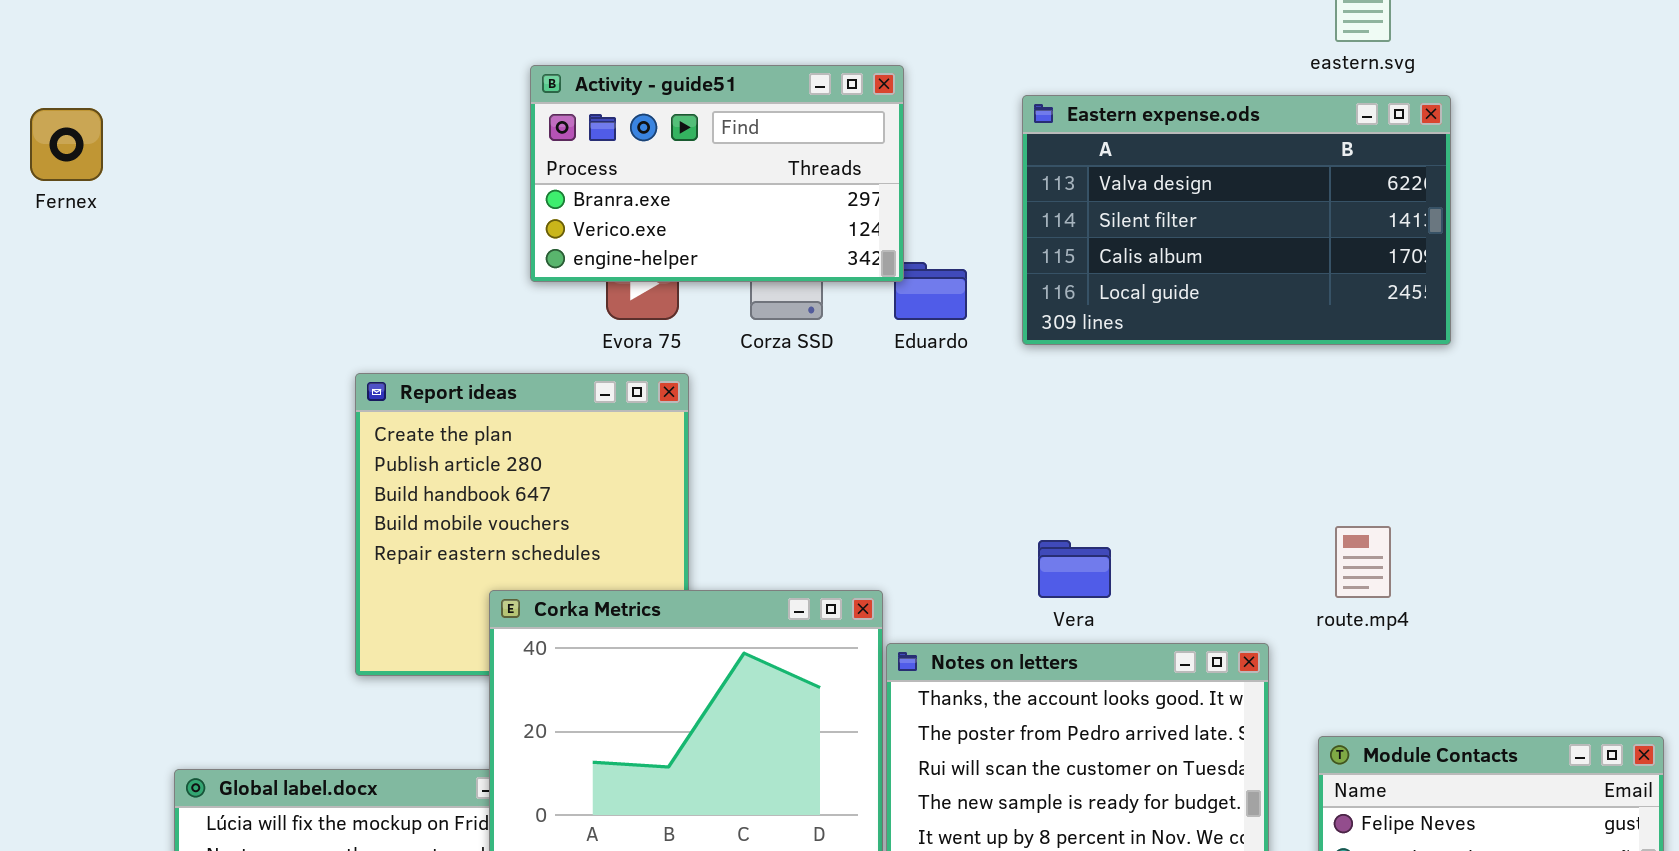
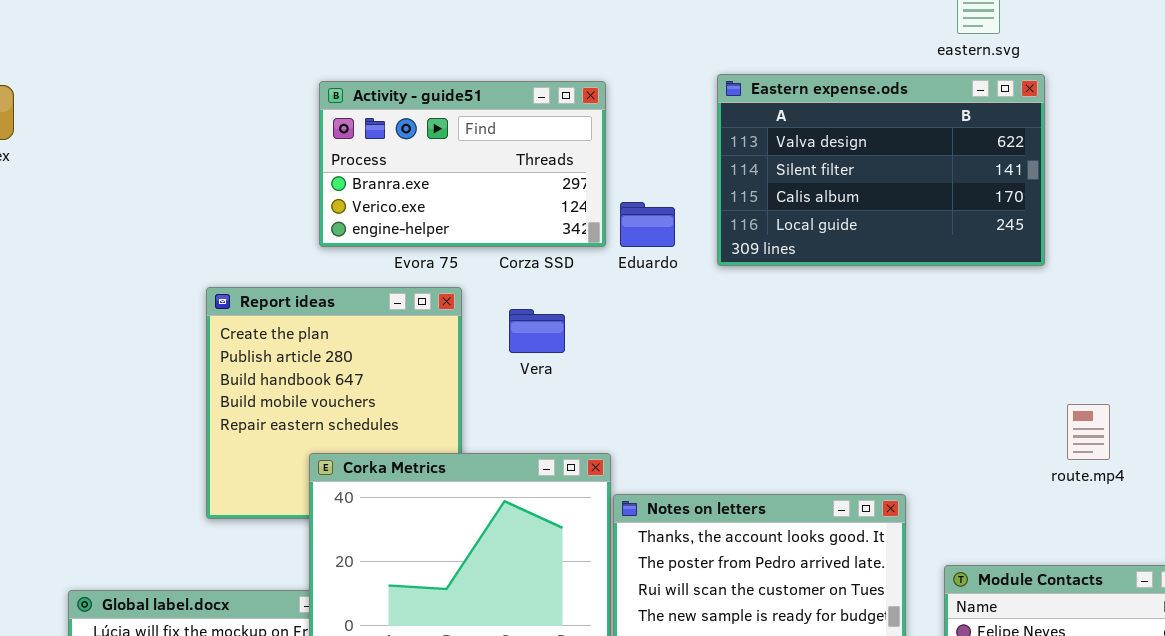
Activity - guide51: [530,65,904,282] -> [319,81,606,247], moved
route.mp4: [1335,526,1391,598] -> [1067,404,1110,460], moved
Vera: [1038,540,1111,598] -> [509,309,565,353], moved

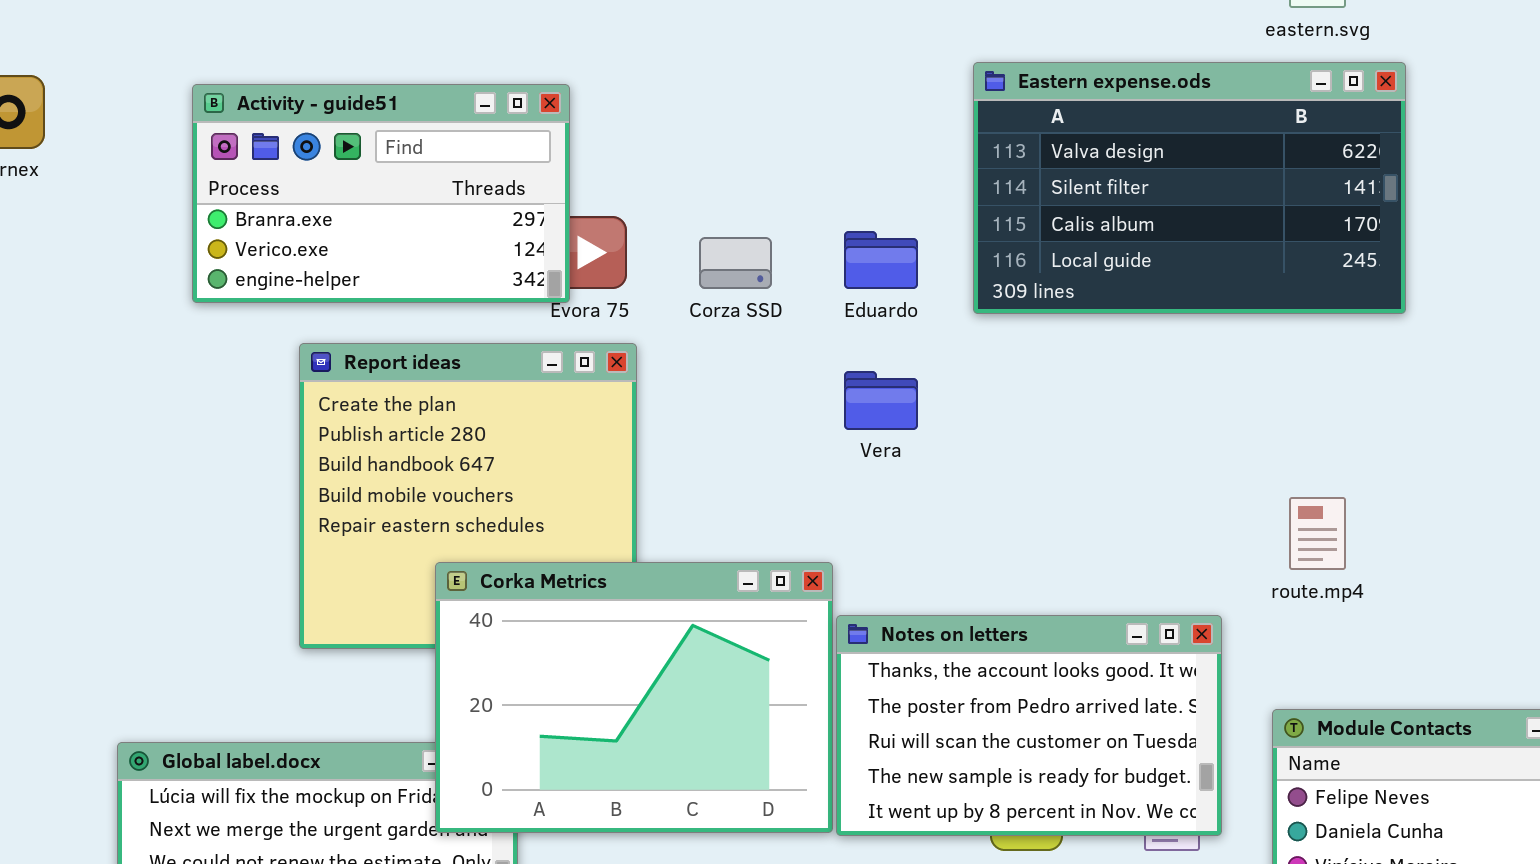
Activity - guide51: [319,81,606,247] -> [192,84,570,303], moved
Vera: [509,309,565,353] -> [844,371,918,430], moved
route.mp4: [1067,404,1110,460] -> [1289,497,1346,570], moved

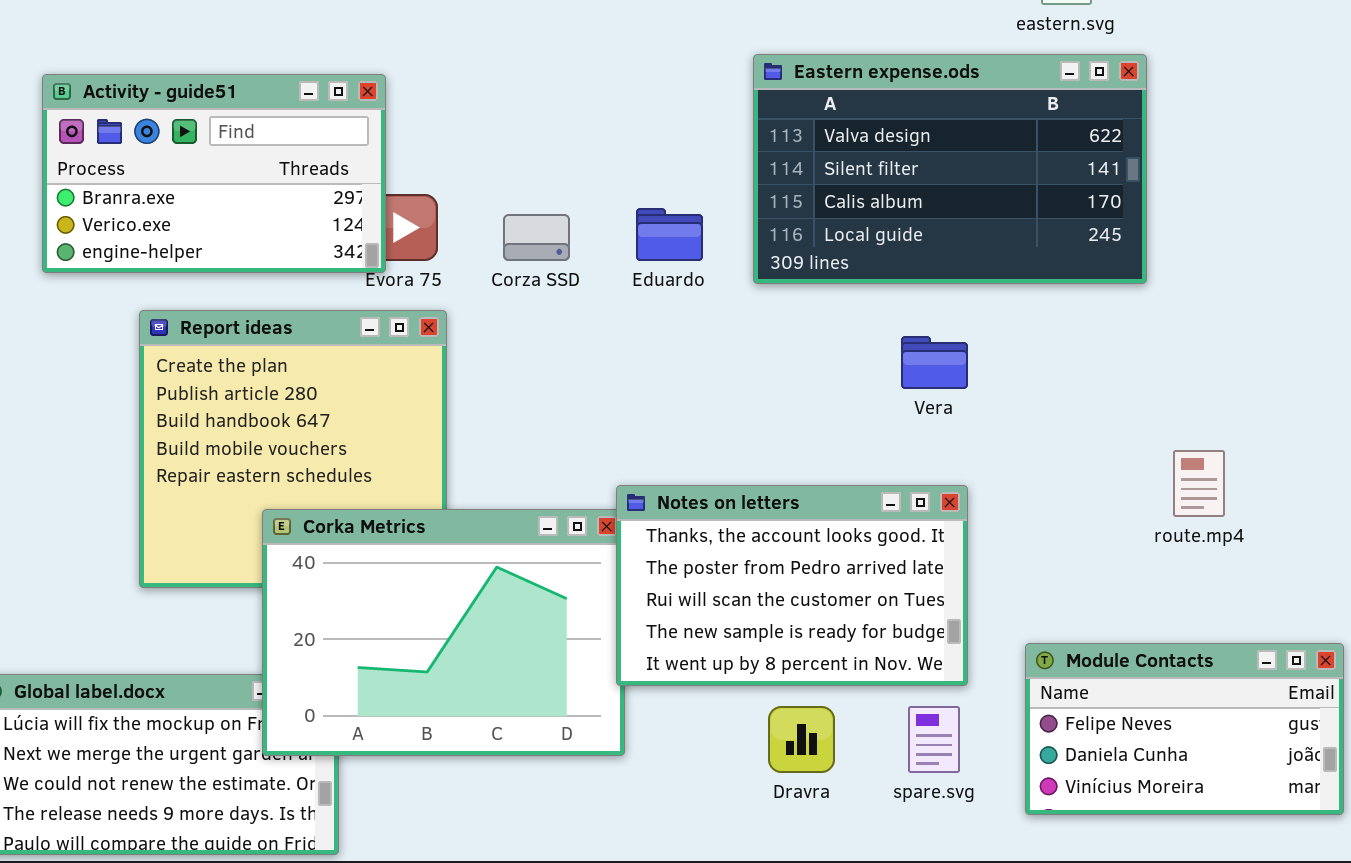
Vera: [844,371,918,430] -> [901,336,968,389], moved
route.mp4: [1289,497,1346,570] -> [1173,450,1225,517], moved
Notes on letters: [836,615,1222,836] -> [616,485,968,686], moved

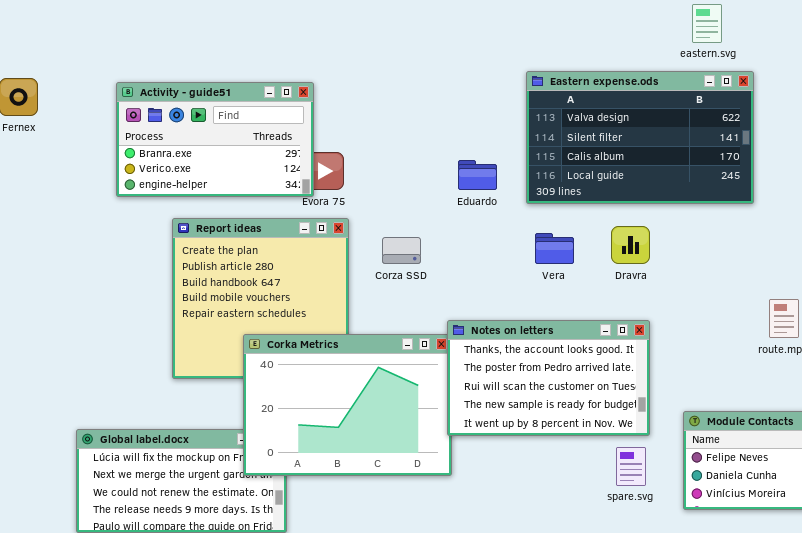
Corza SSD: [503,214,570,261] -> [382,237,421,264], moved
Vera: [901,336,968,389] -> [535,233,574,264], moved
Dravra: [768,706,835,773] -> [611,226,650,264], moved

